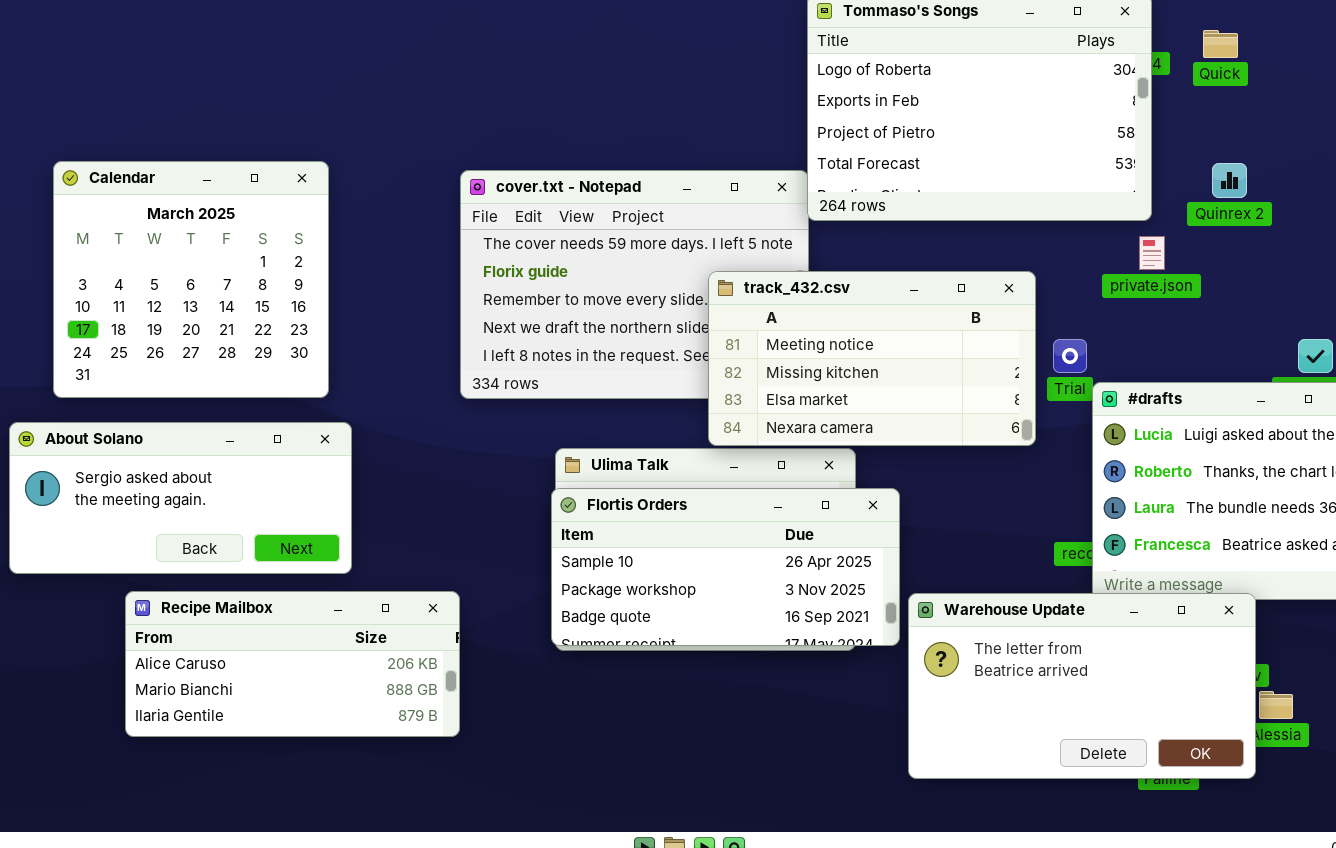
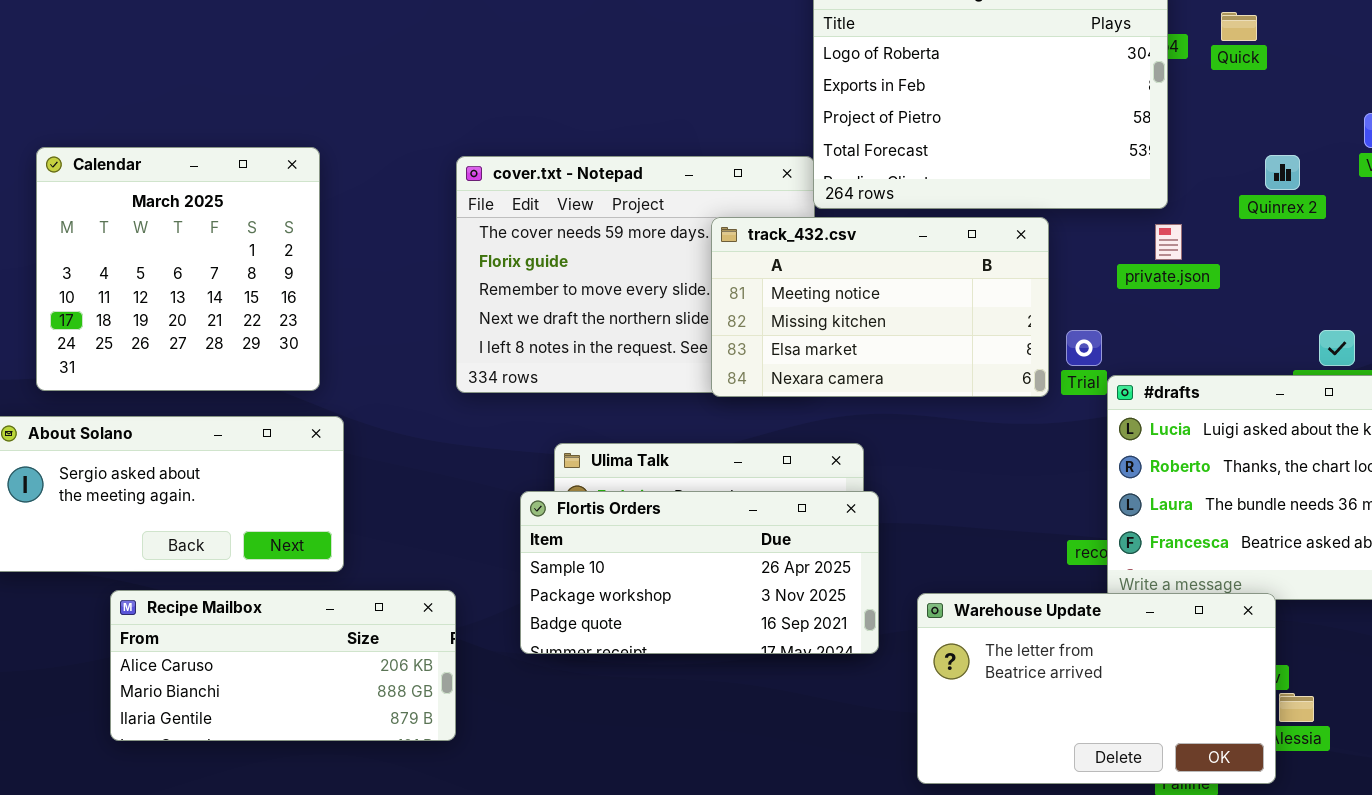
Quinrex 2: [1212,163,1247,198] -> [1265,155,1300,190], moved
track_432.csv: [708,271,1036,446] -> [711,217,1049,397], moved
Flortis Orders: [551,488,900,646] -> [520,491,879,654], moved

